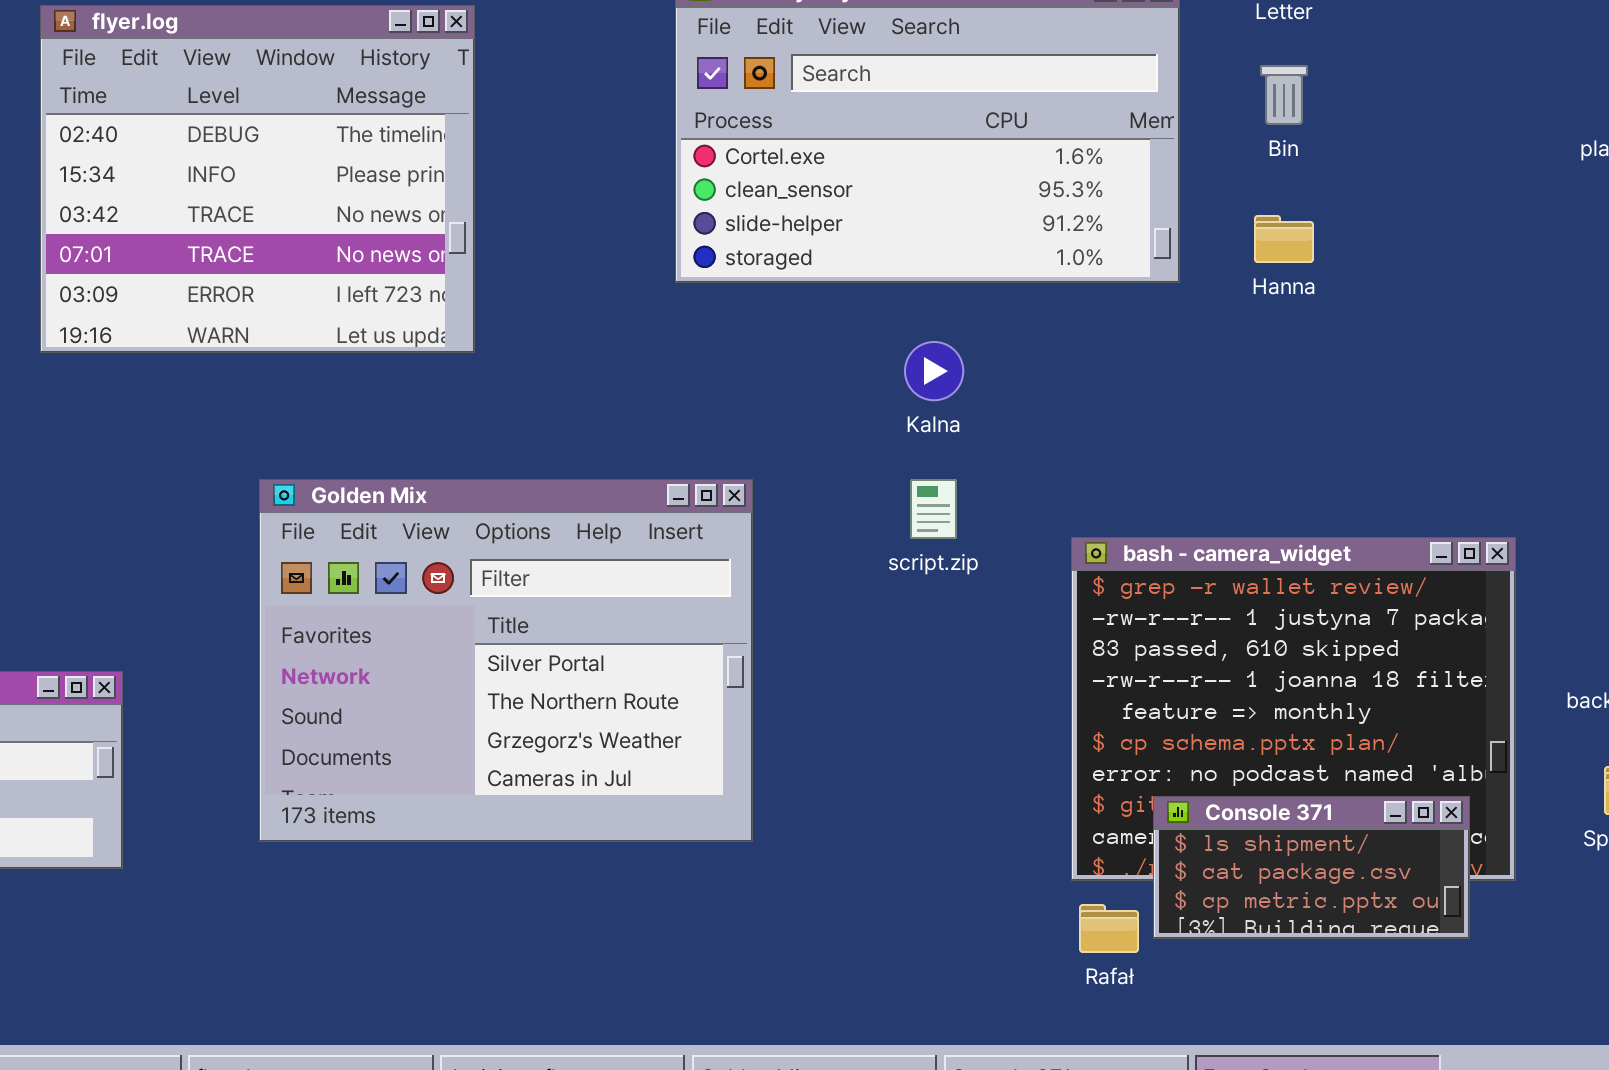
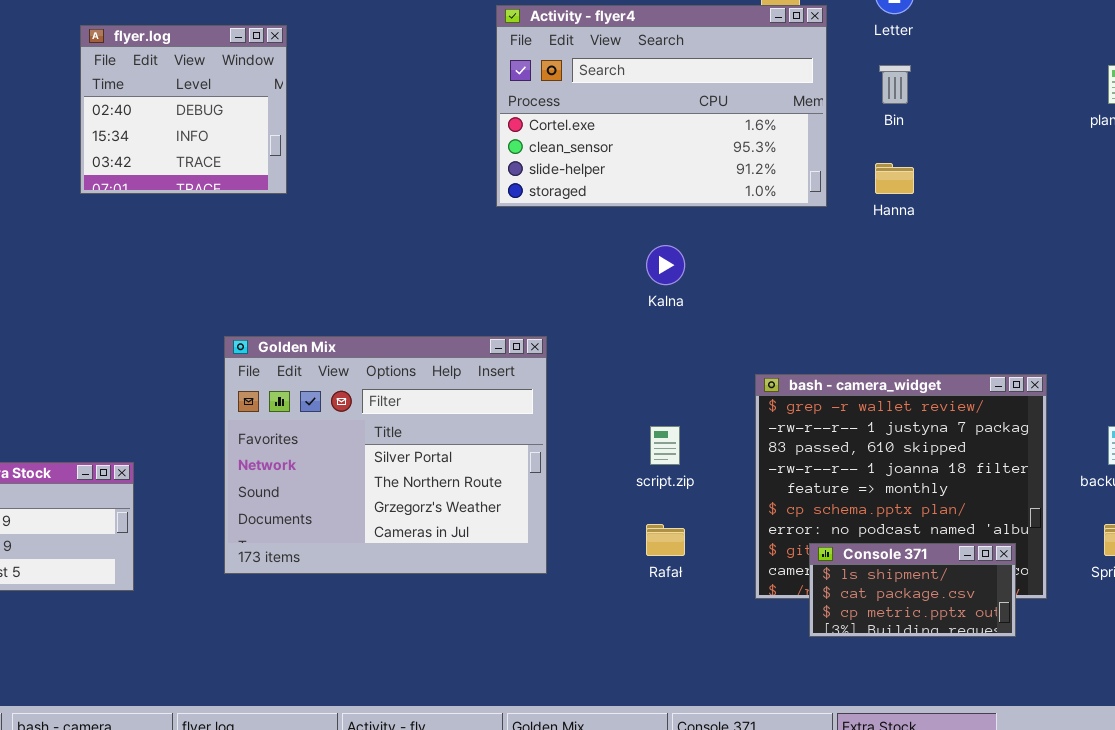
flyer.log: [40,5,475,353] -> [80,25,287,194], resized
script.zip: [910,479,957,539] -> [650,426,680,465], moved
Rafał: [1079,904,1139,953] -> [646,524,685,556], moved

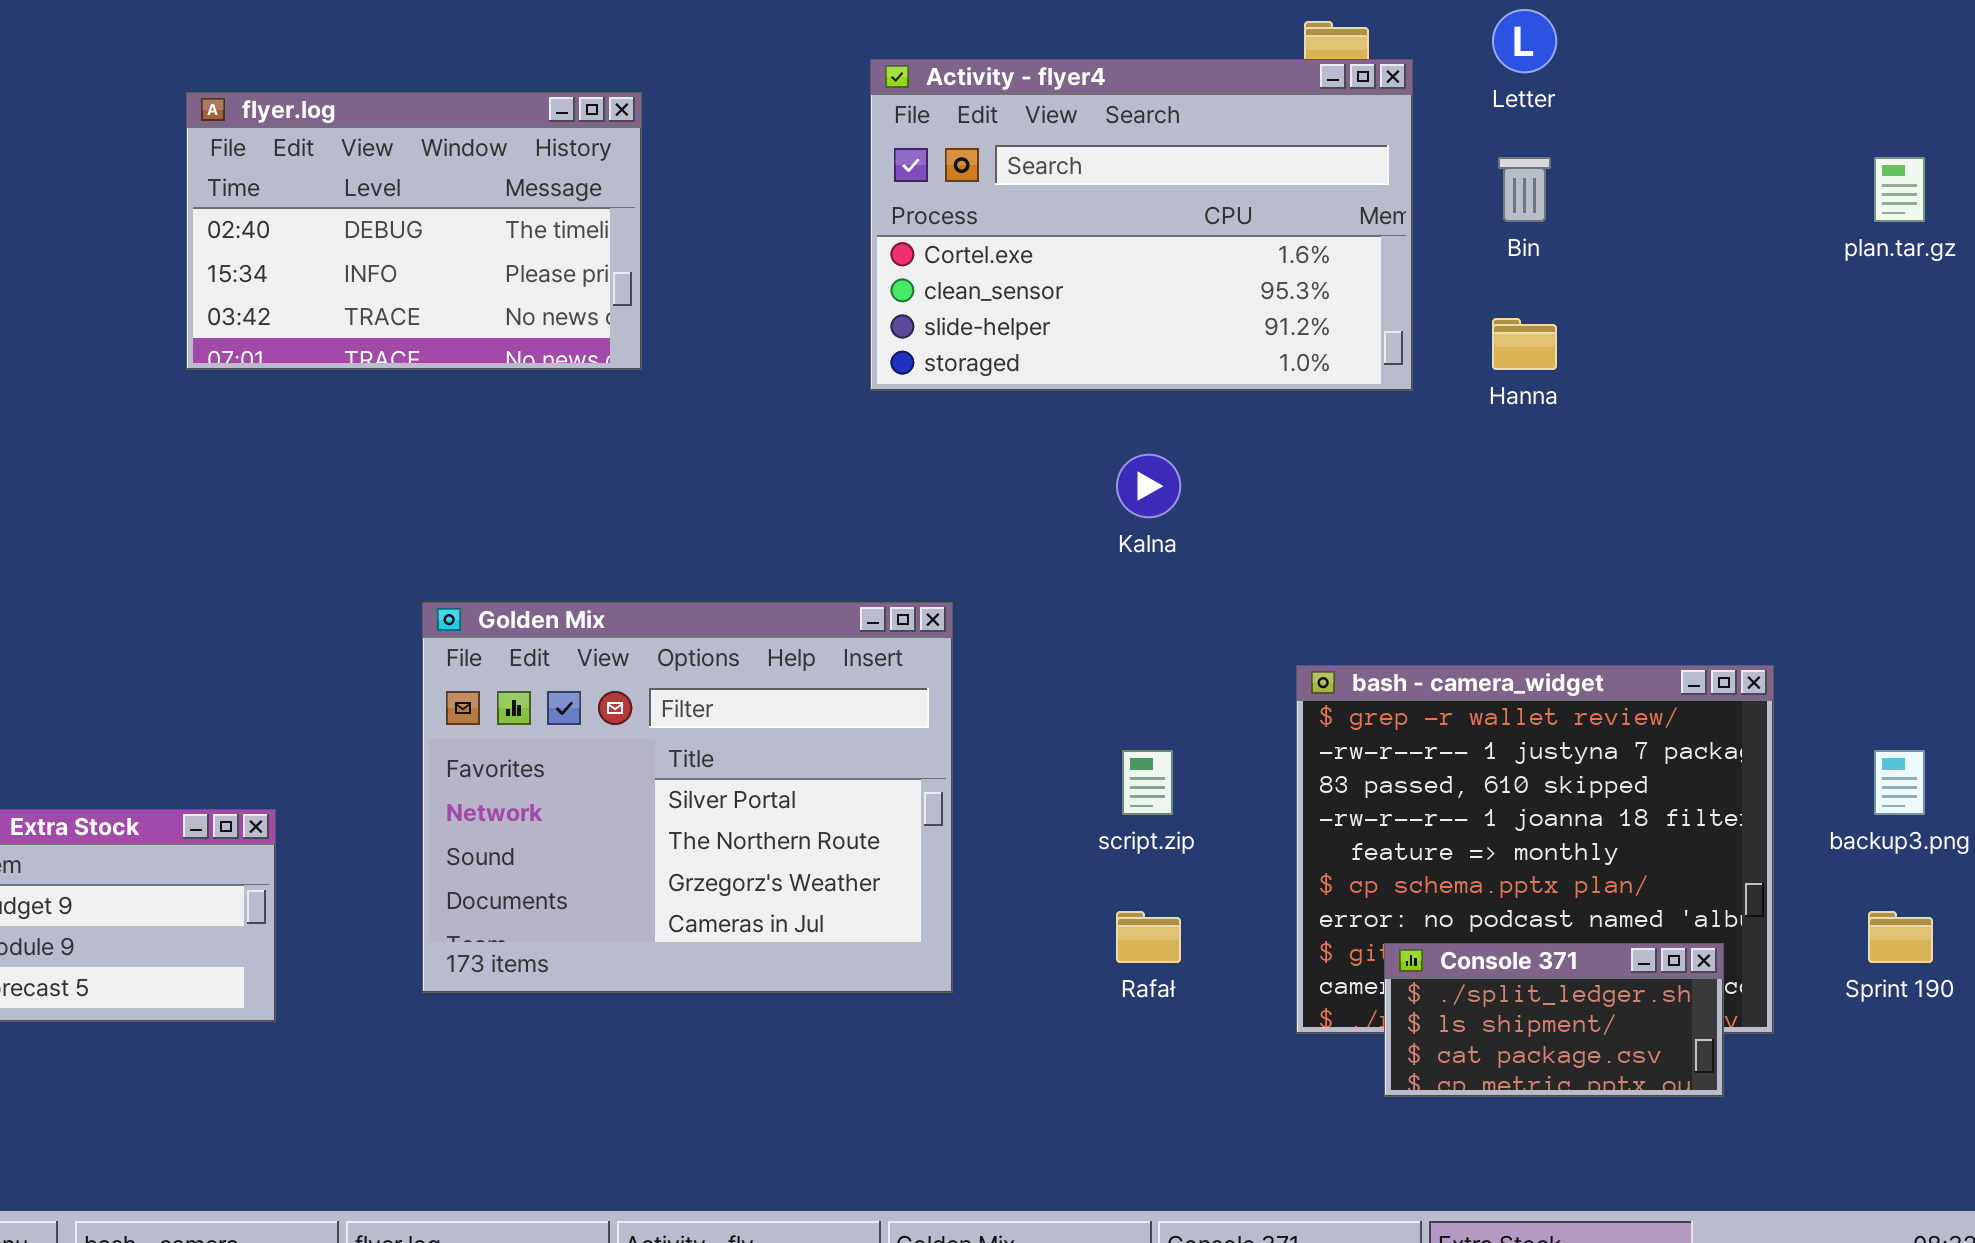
flyer.log: [80,25,287,194] -> [186,92,642,370], resized
Console 371: [809,543,1016,637] -> [1384,943,1724,1097], scrolled up 1 row

